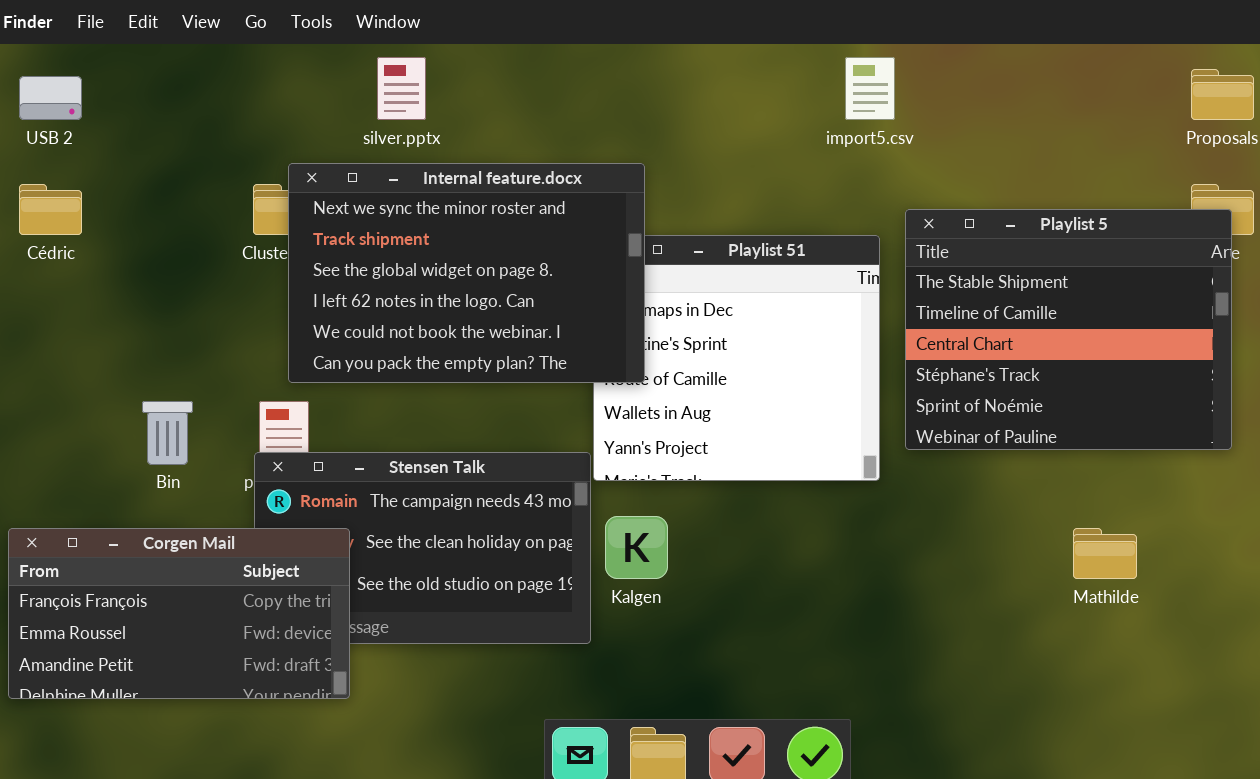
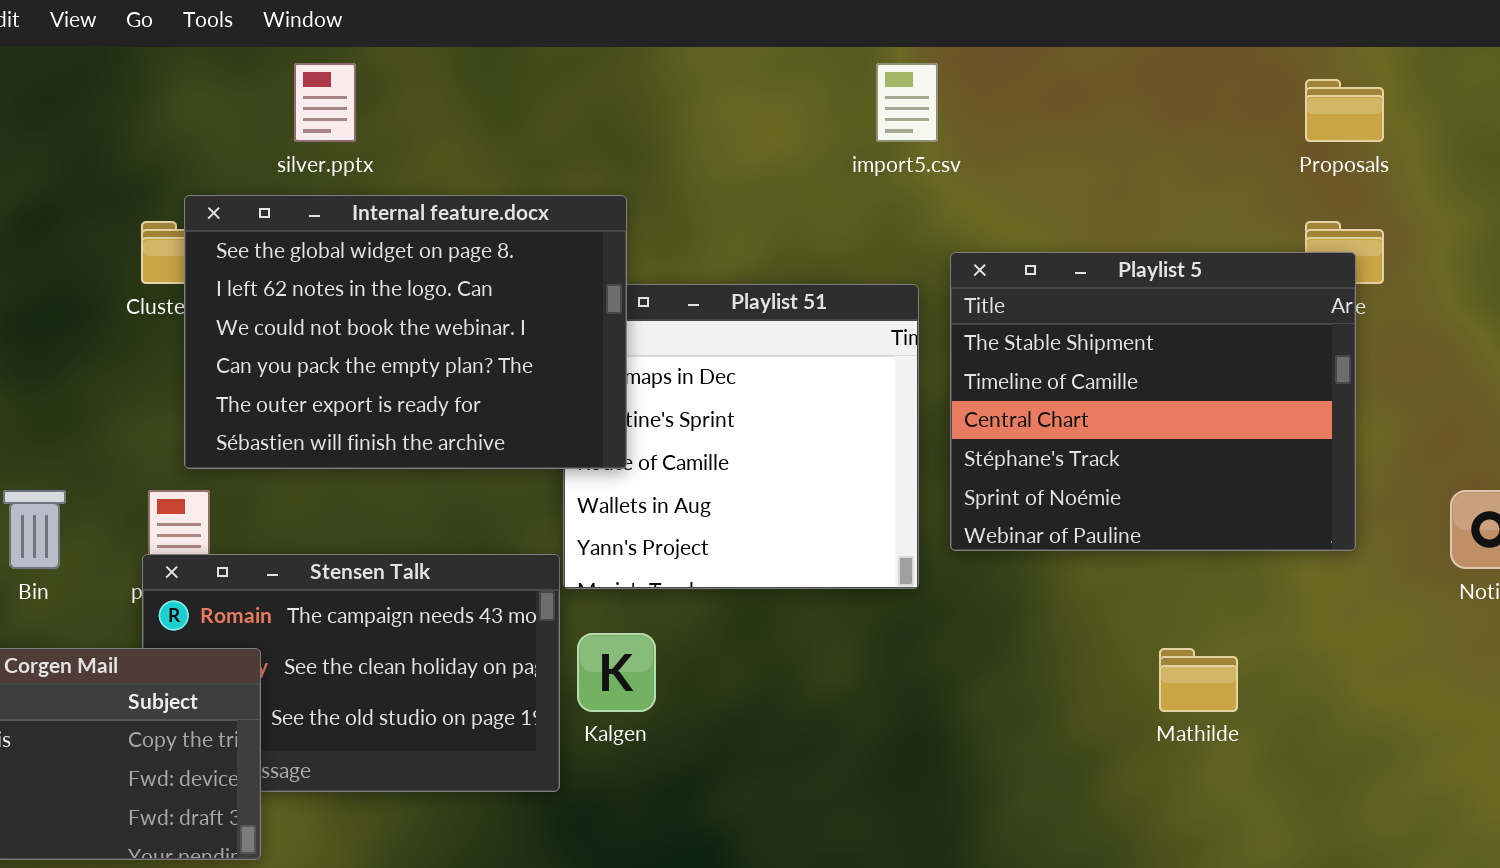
Internal feature.docx: [288,163,645,383] -> [184,195,627,469], scrolled down 2 rows

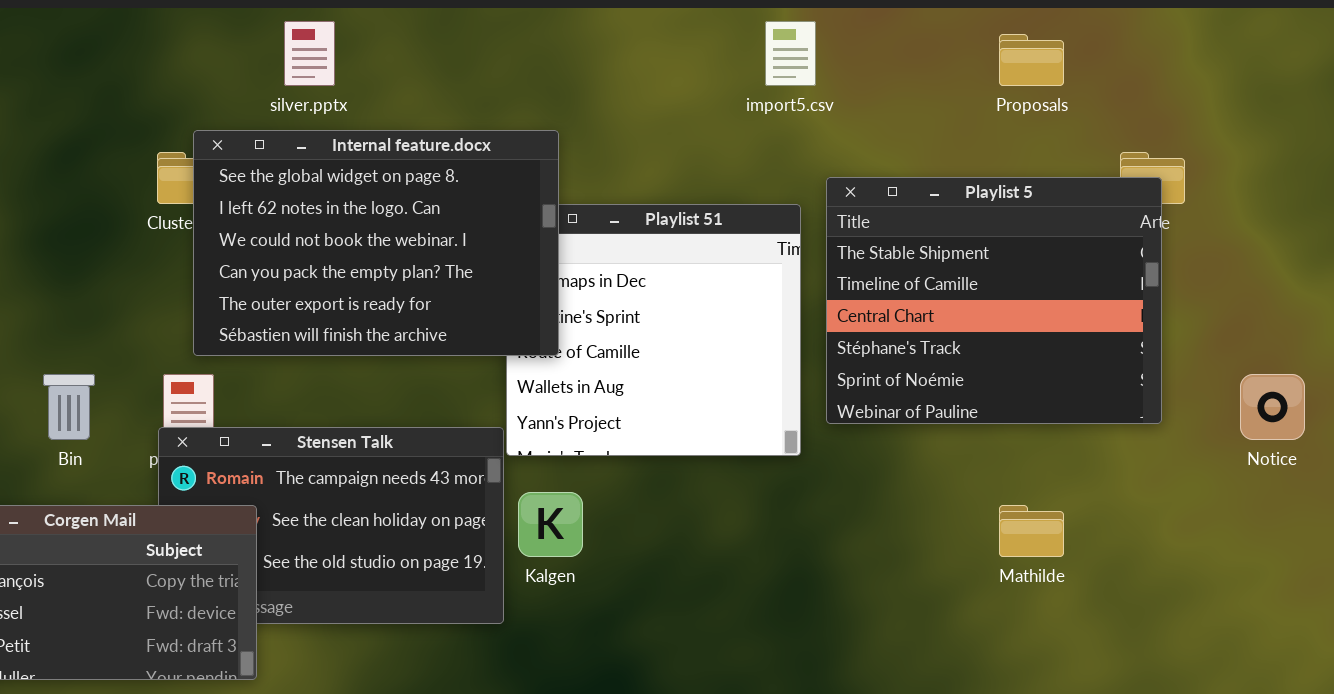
Proposals: [1305,79,1384,142] -> [999,34,1064,86], moved

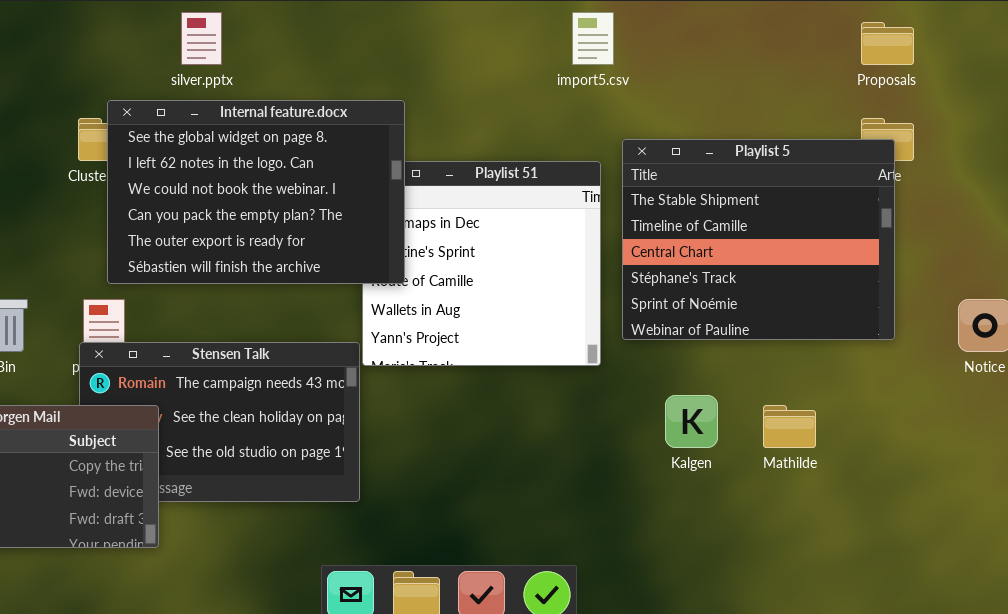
Proposals: [999,34,1064,86] -> [861,22,914,65], moved
Kalgen: [518,492,583,557] -> [665,395,718,448], moved

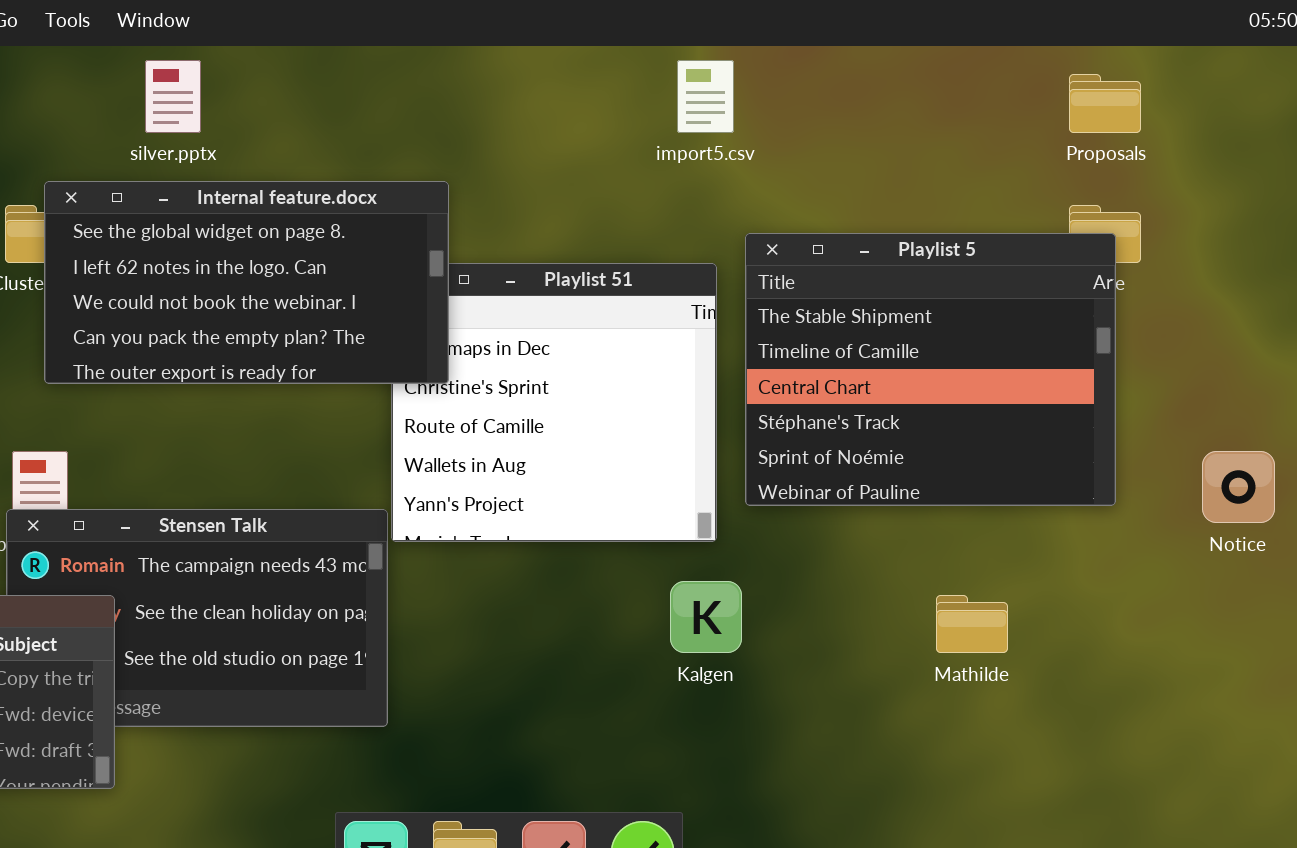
Internal feature.docx: [107,100,405,284] -> [44,181,449,384], resized
Kalgen: [665,395,718,448] -> [670,581,742,653], moved

